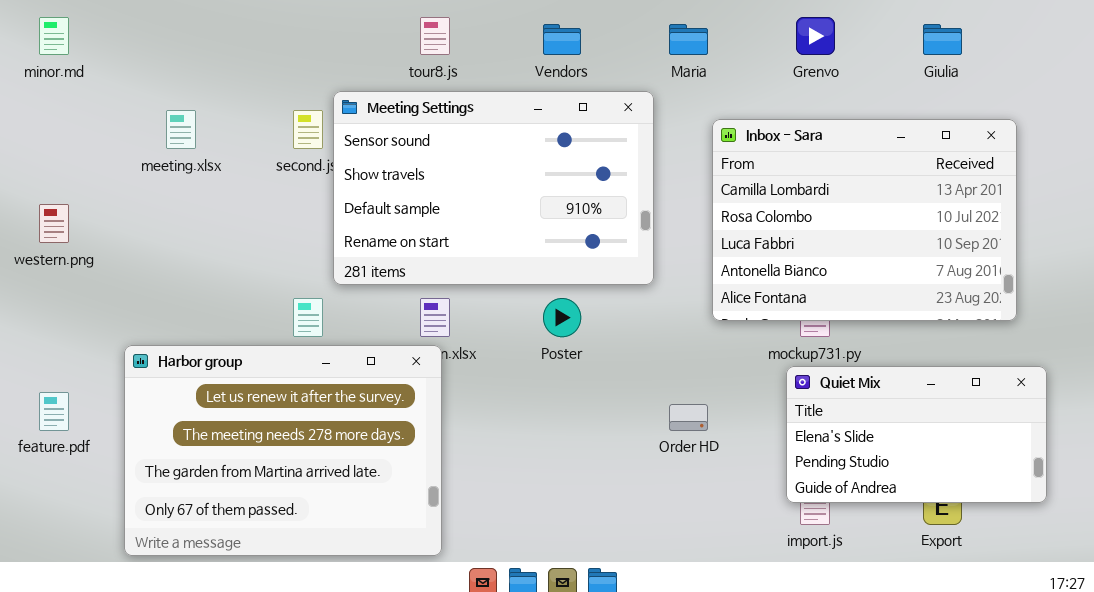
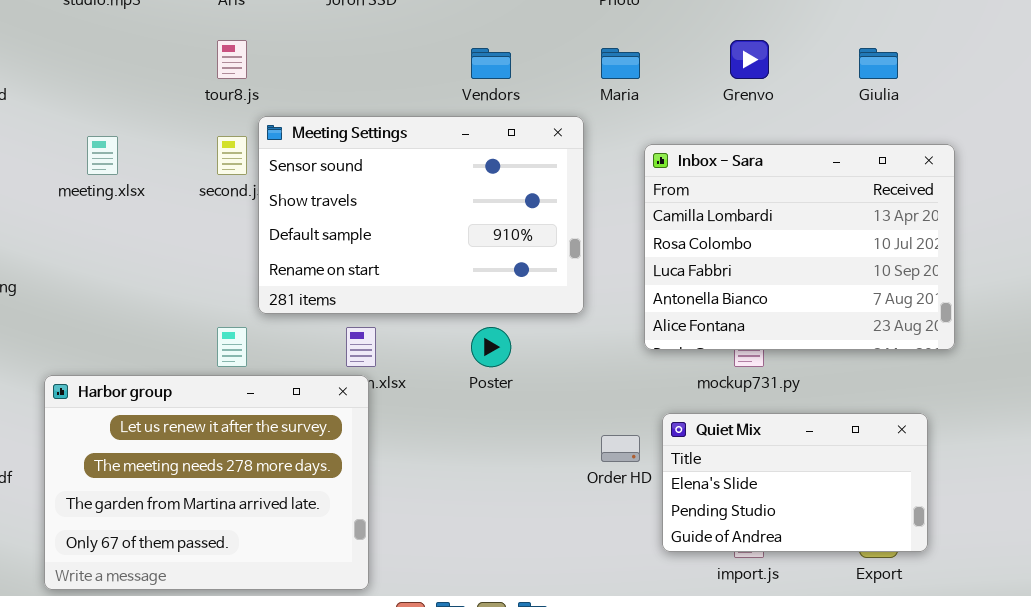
tour8.js: [420,17,450,55] -> [217,40,247,79], moved
Quiet Mix: [786,366,1047,503] -> [662,413,928,552], moved

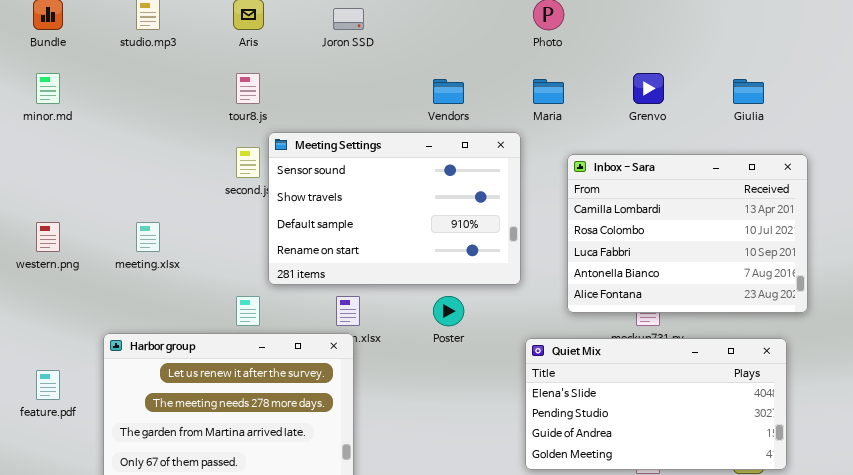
meeting.xlsx: [87,136,118,175] -> [136,222,160,252], moved
Quiet Mix: [662,413,928,552] -> [525,338,787,470], resized

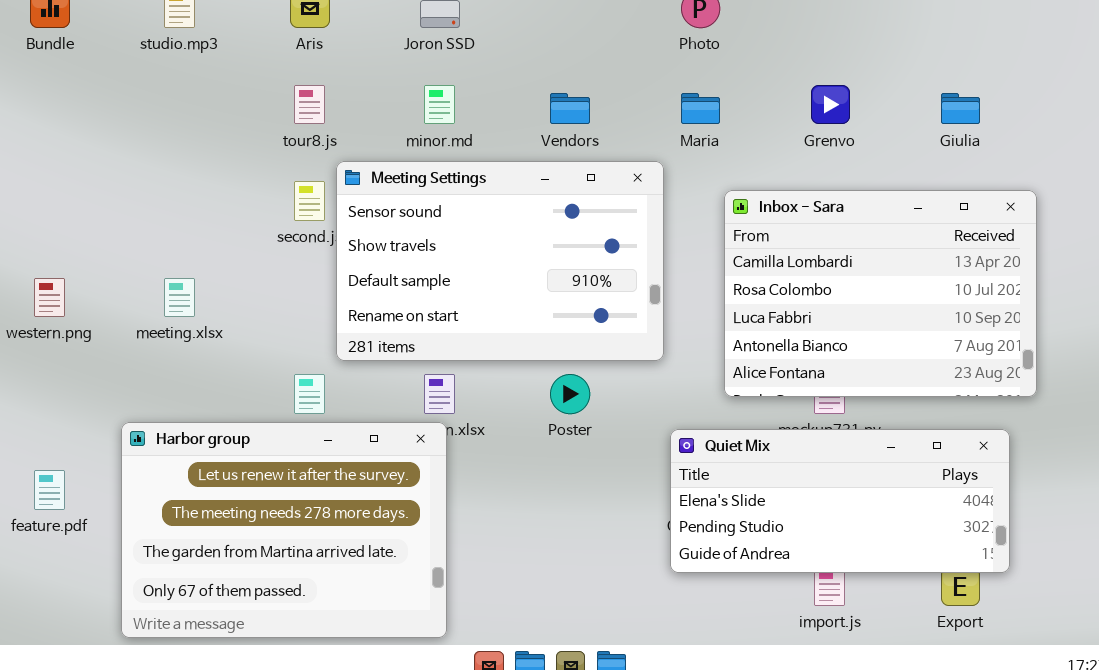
minor.md: [36,73,60,104] -> [424,85,455,124], moved
Quiet Mix: [525,338,787,470] -> [670,429,1010,573], resized

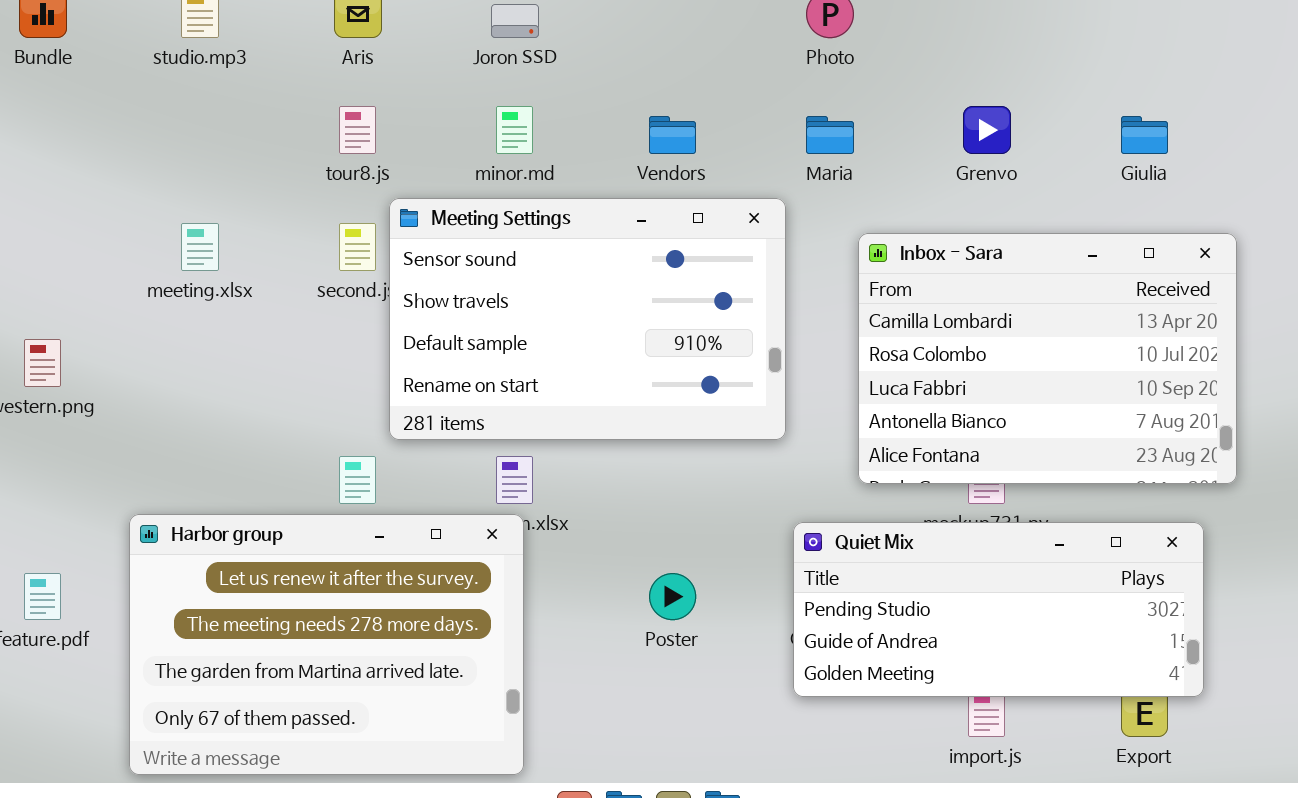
meeting.xlsx: [164,278,195,317] -> [181,223,219,271], moved
Poster: [550,374,590,414] -> [649,573,696,620], moved
Quiet Mix: [670,429,1010,573] -> [793,522,1204,697], scrolled down 1 row

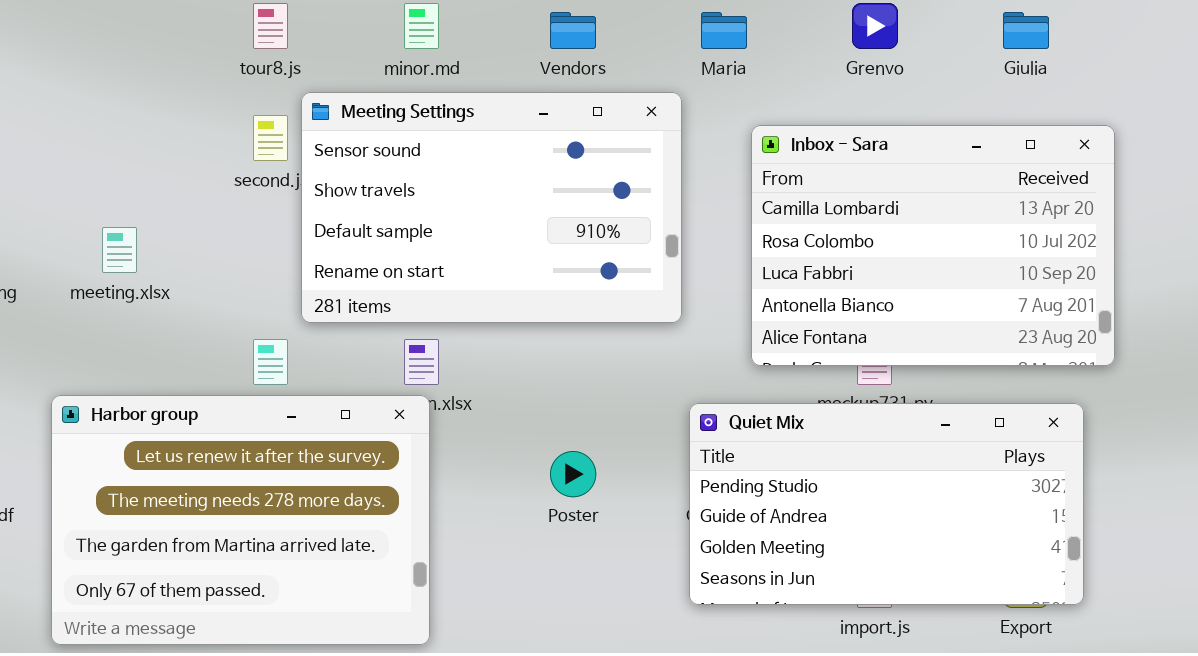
meeting.xlsx: [181,223,219,271] -> [102,227,137,273], moved
Quiet Mix: [793,522,1204,697] -> [689,403,1084,605], resized

